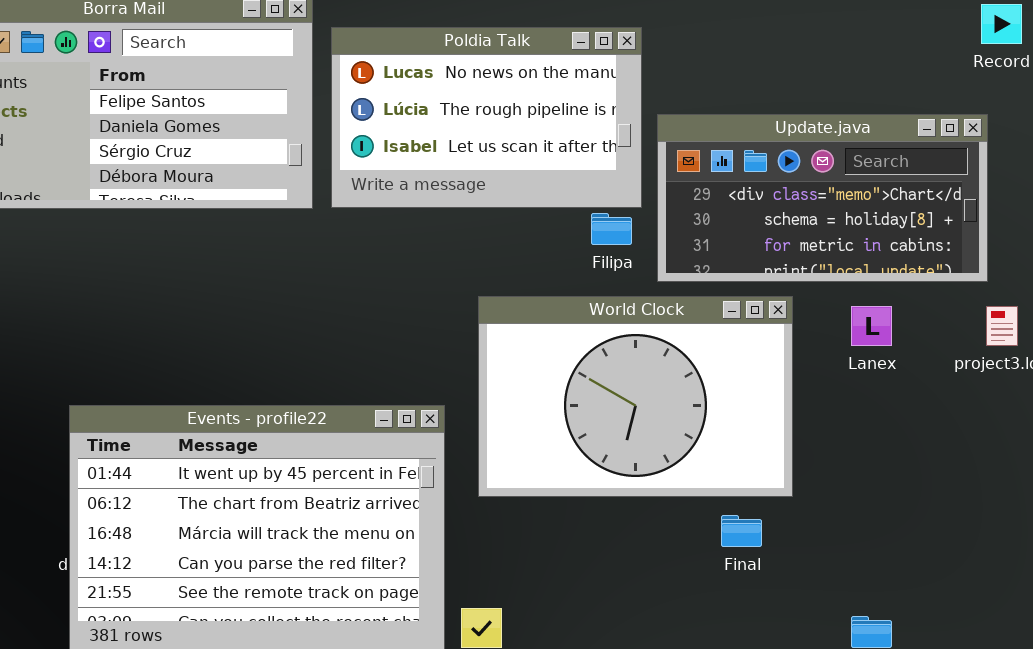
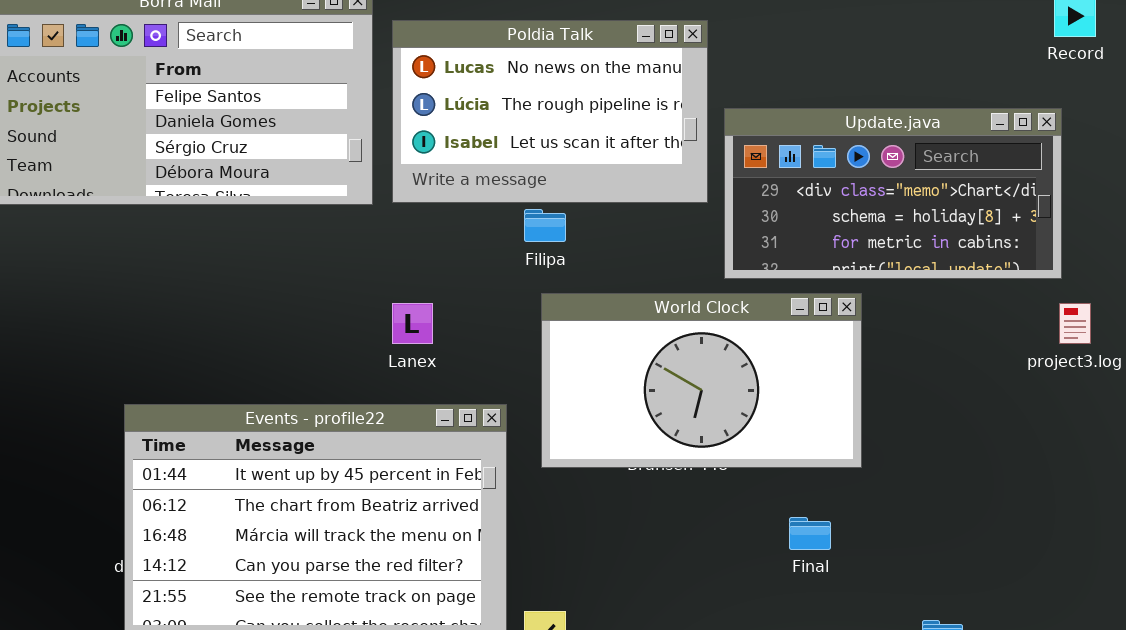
Filipa: [591,213,632,245] -> [524,209,566,242], moved
World Clock: [478,296,793,497] -> [541,293,862,468], resized
Lanex: [851,306,892,346] -> [392,303,433,344], moved

